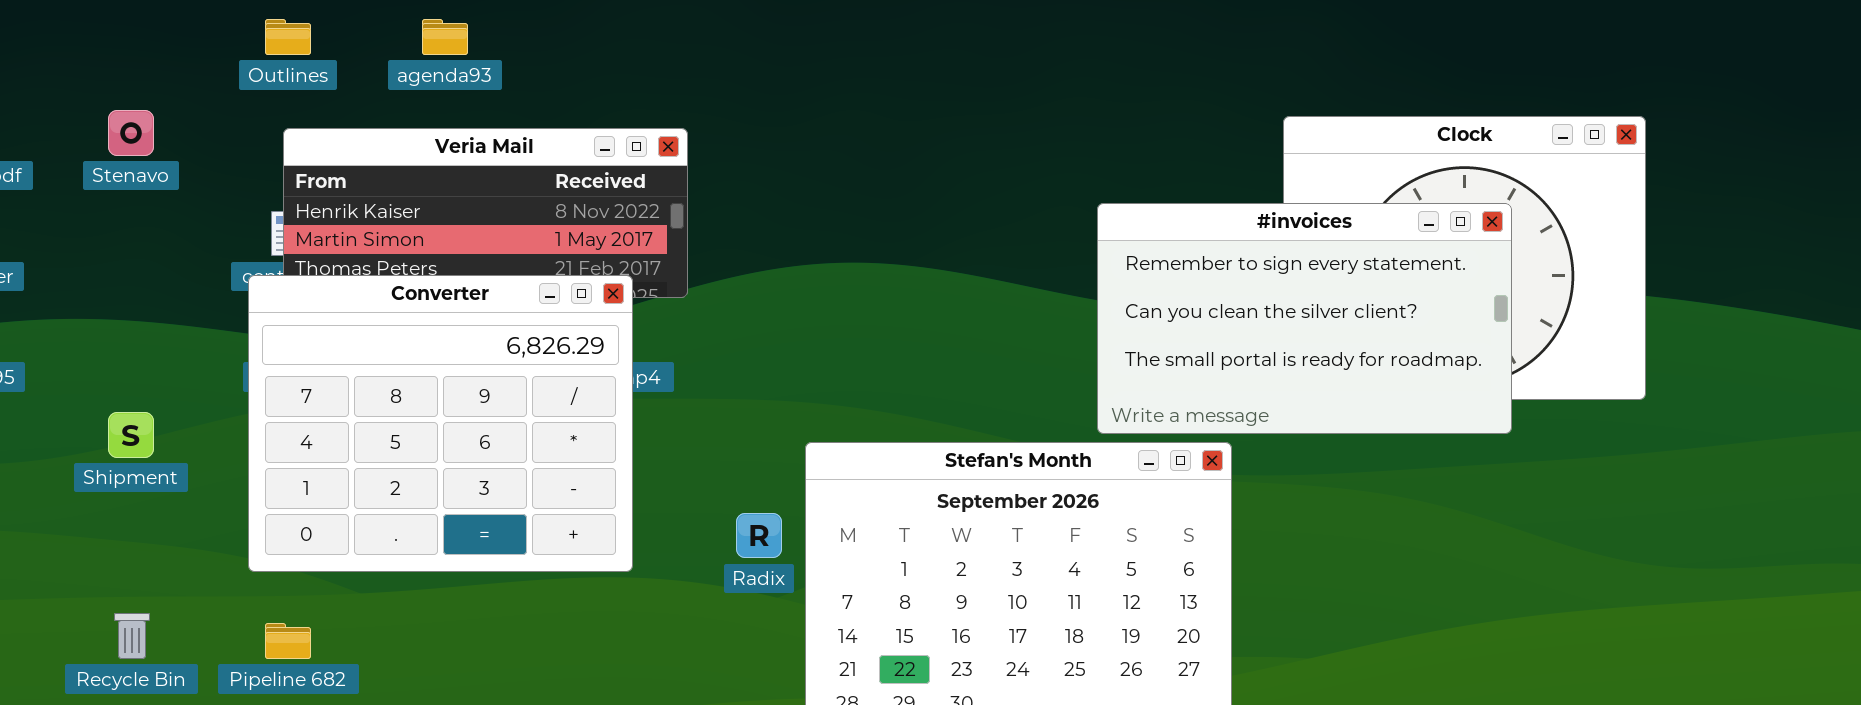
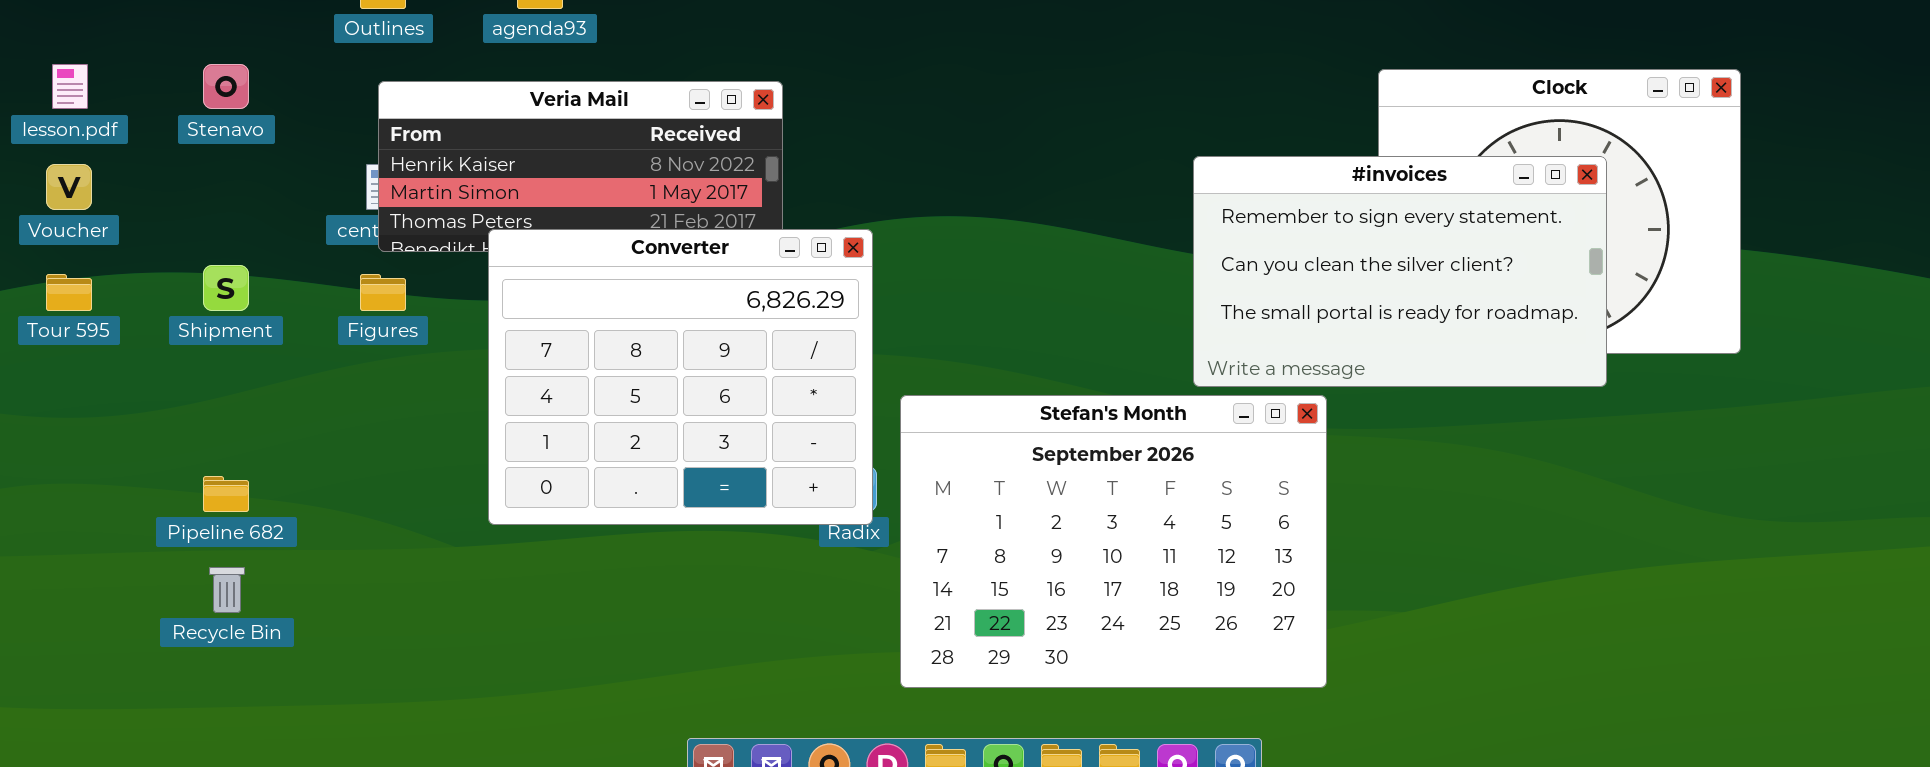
Converter: [248,275,633,572] -> [488,229,873,525], moved
Shipment: [108,412,154,458] -> [203,265,249,311], moved
Pipeline 682: [265,623,311,659] -> [203,476,249,512], moved

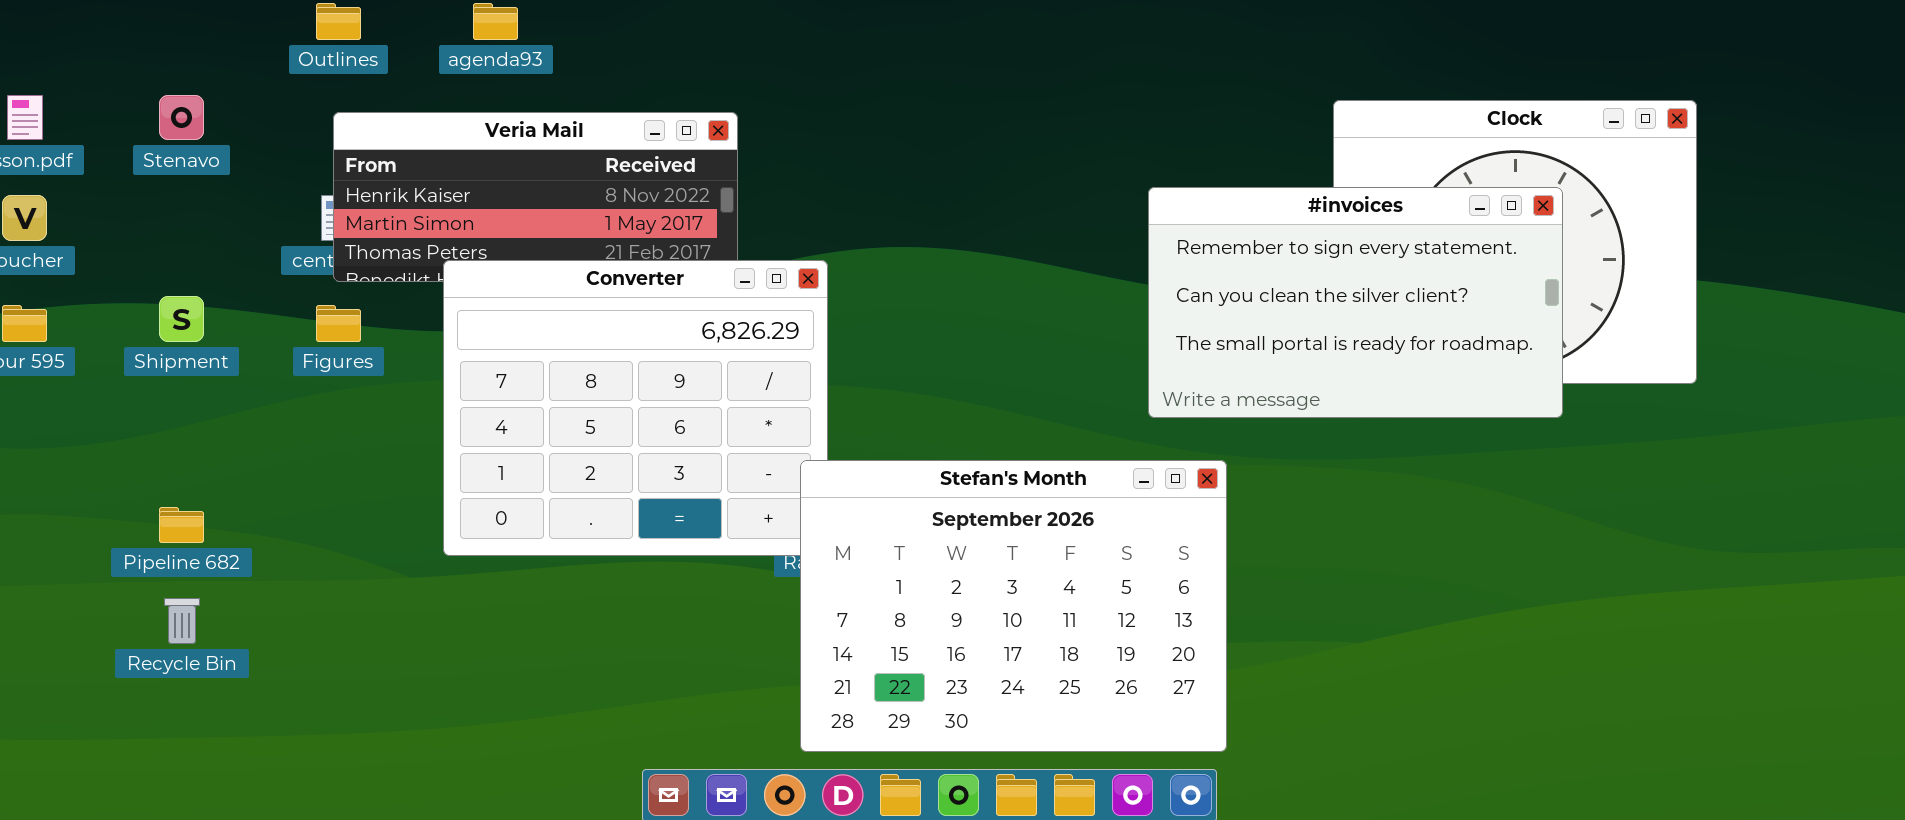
Stefan's Month: [900,395,1327,688] -> [800,460,1227,752], moved

